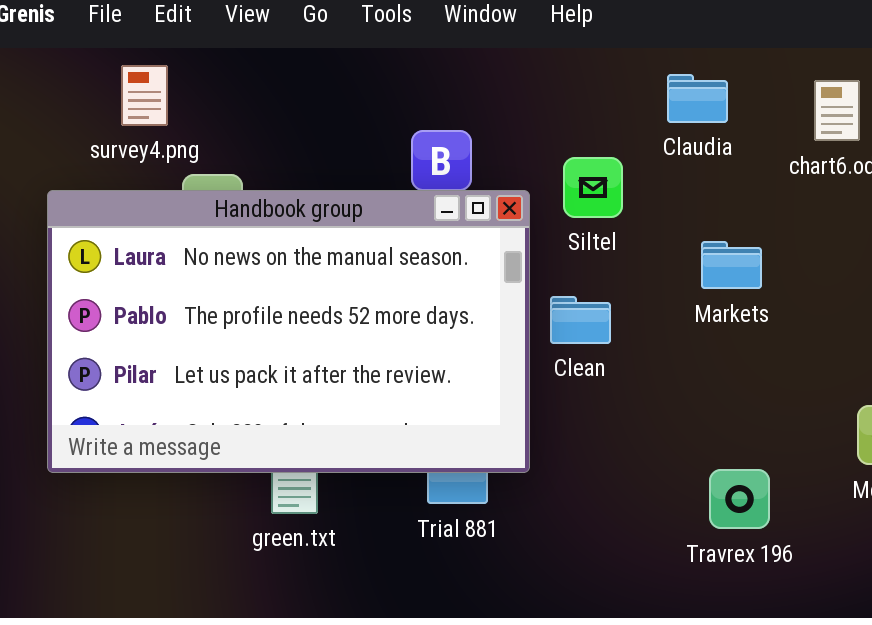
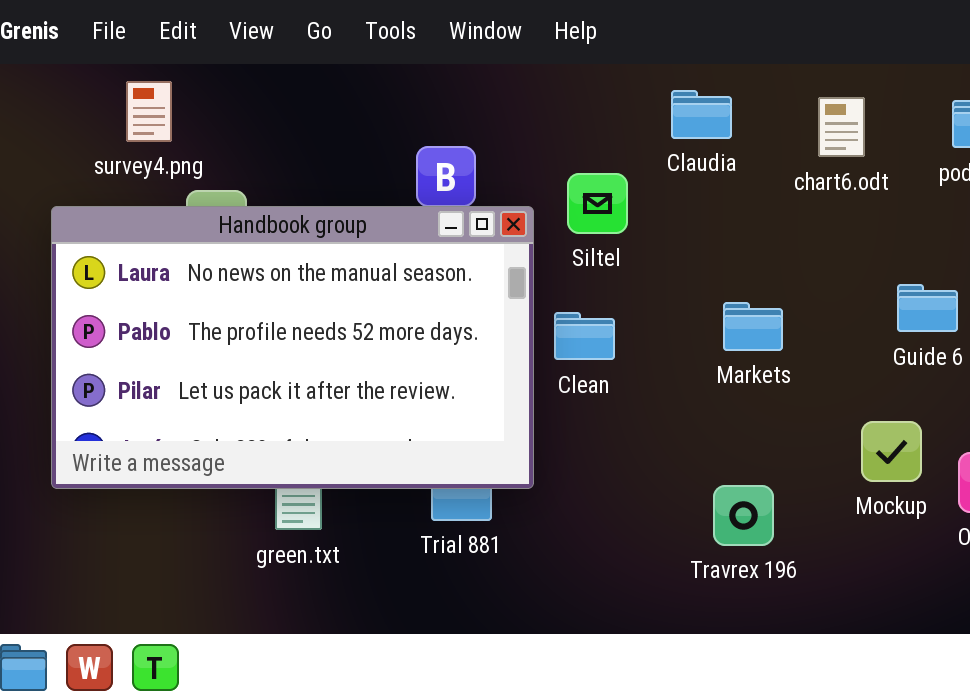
Markets: [701,241,762,289] -> [723,302,783,351], moved

